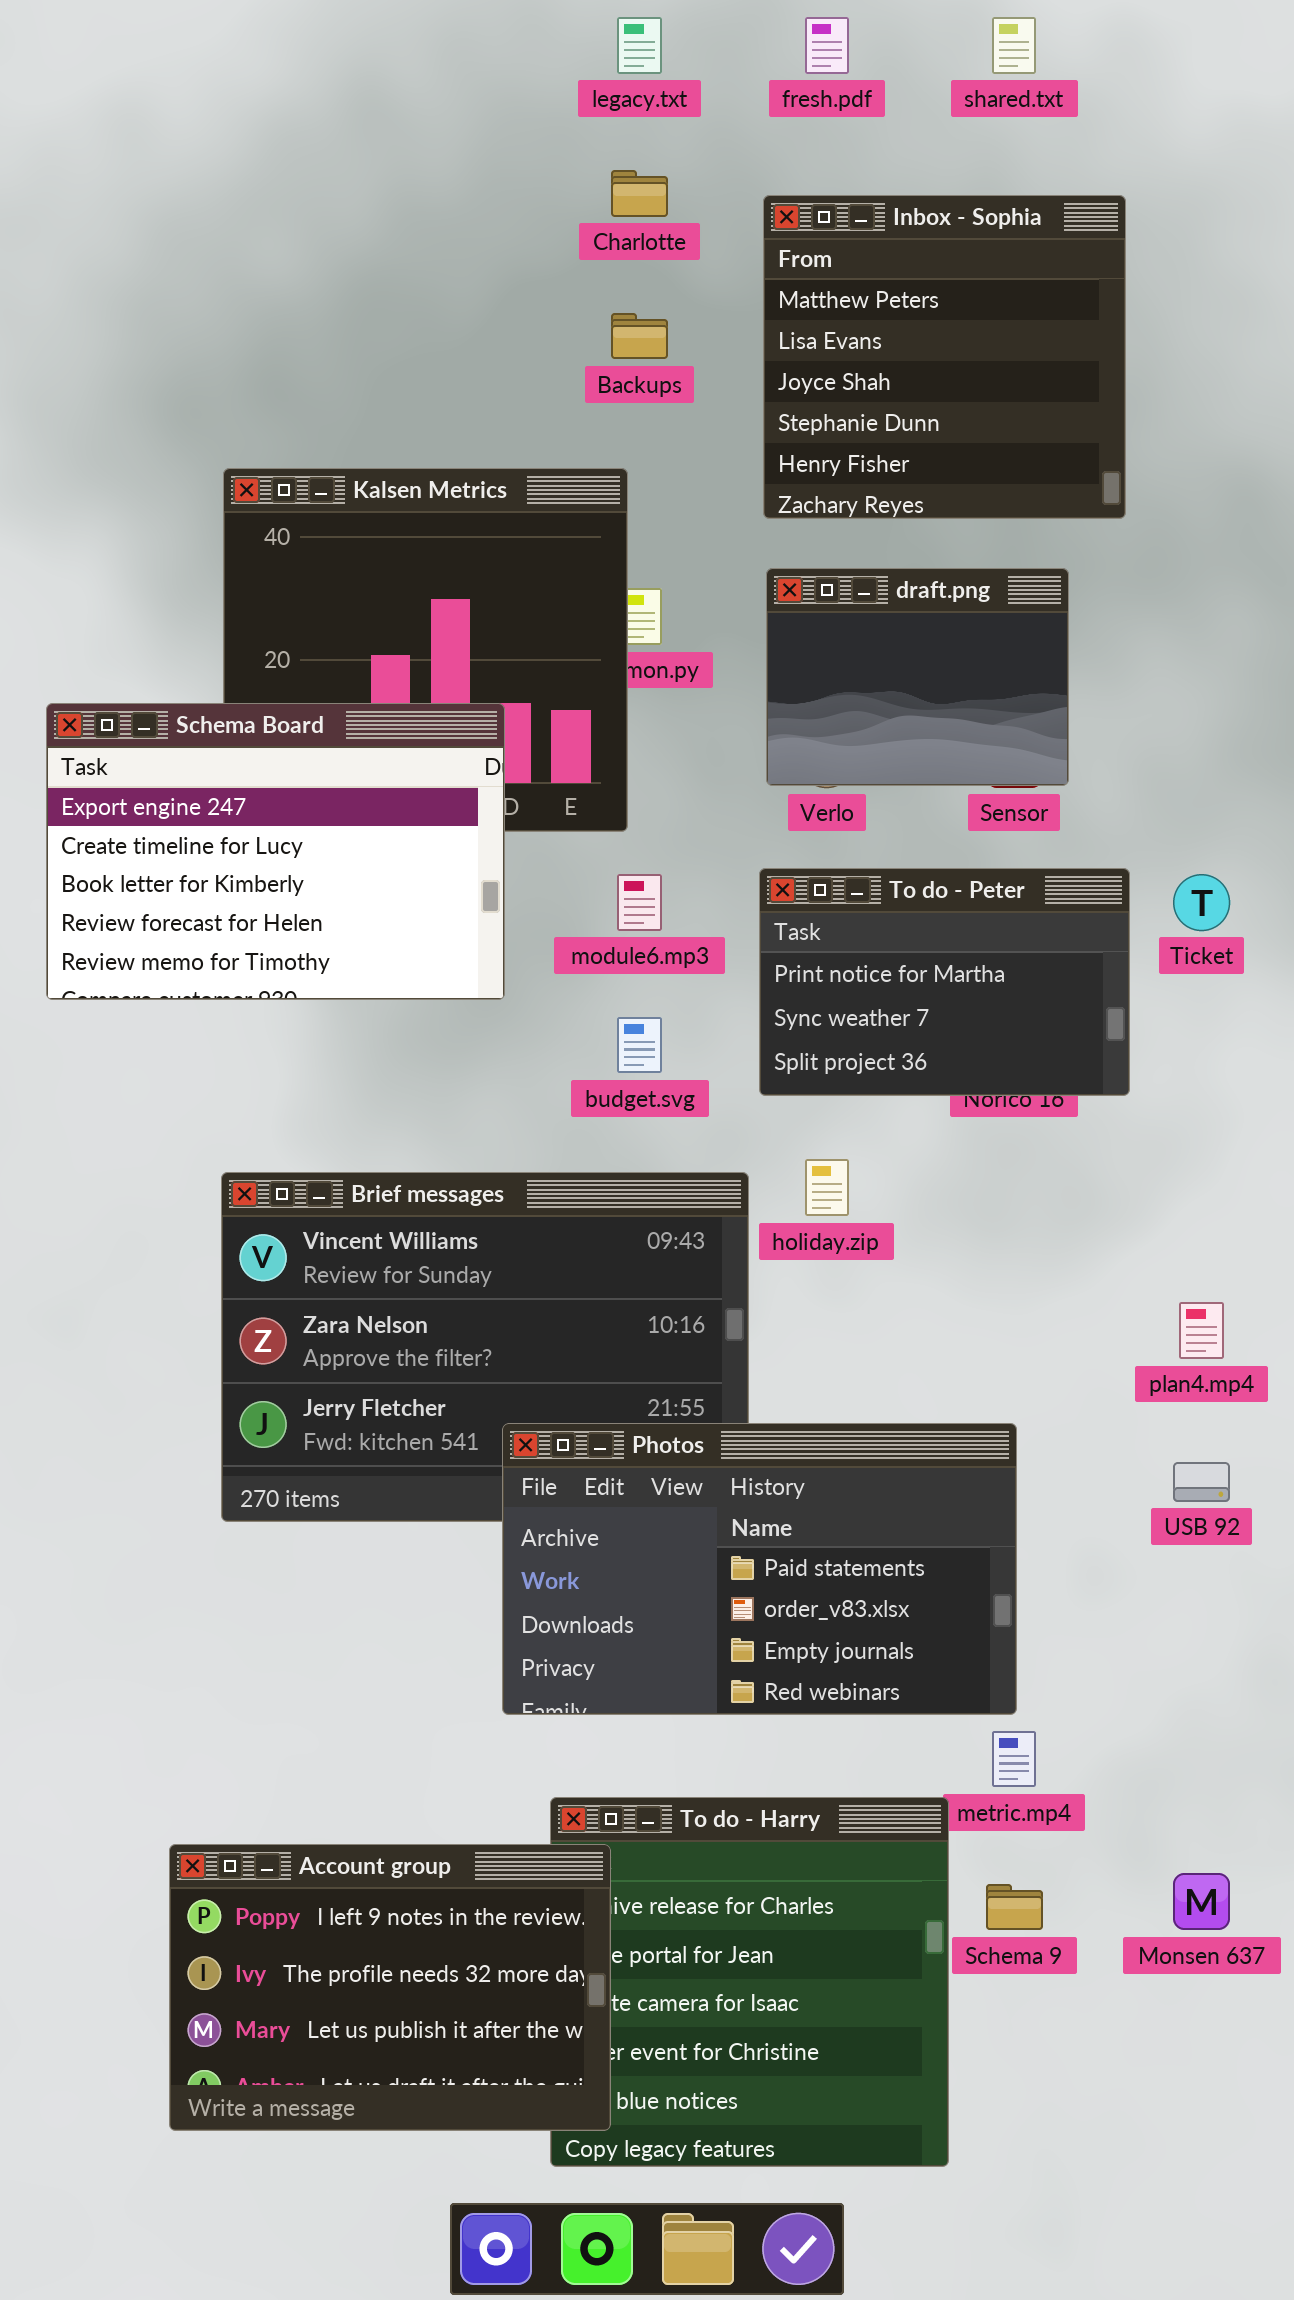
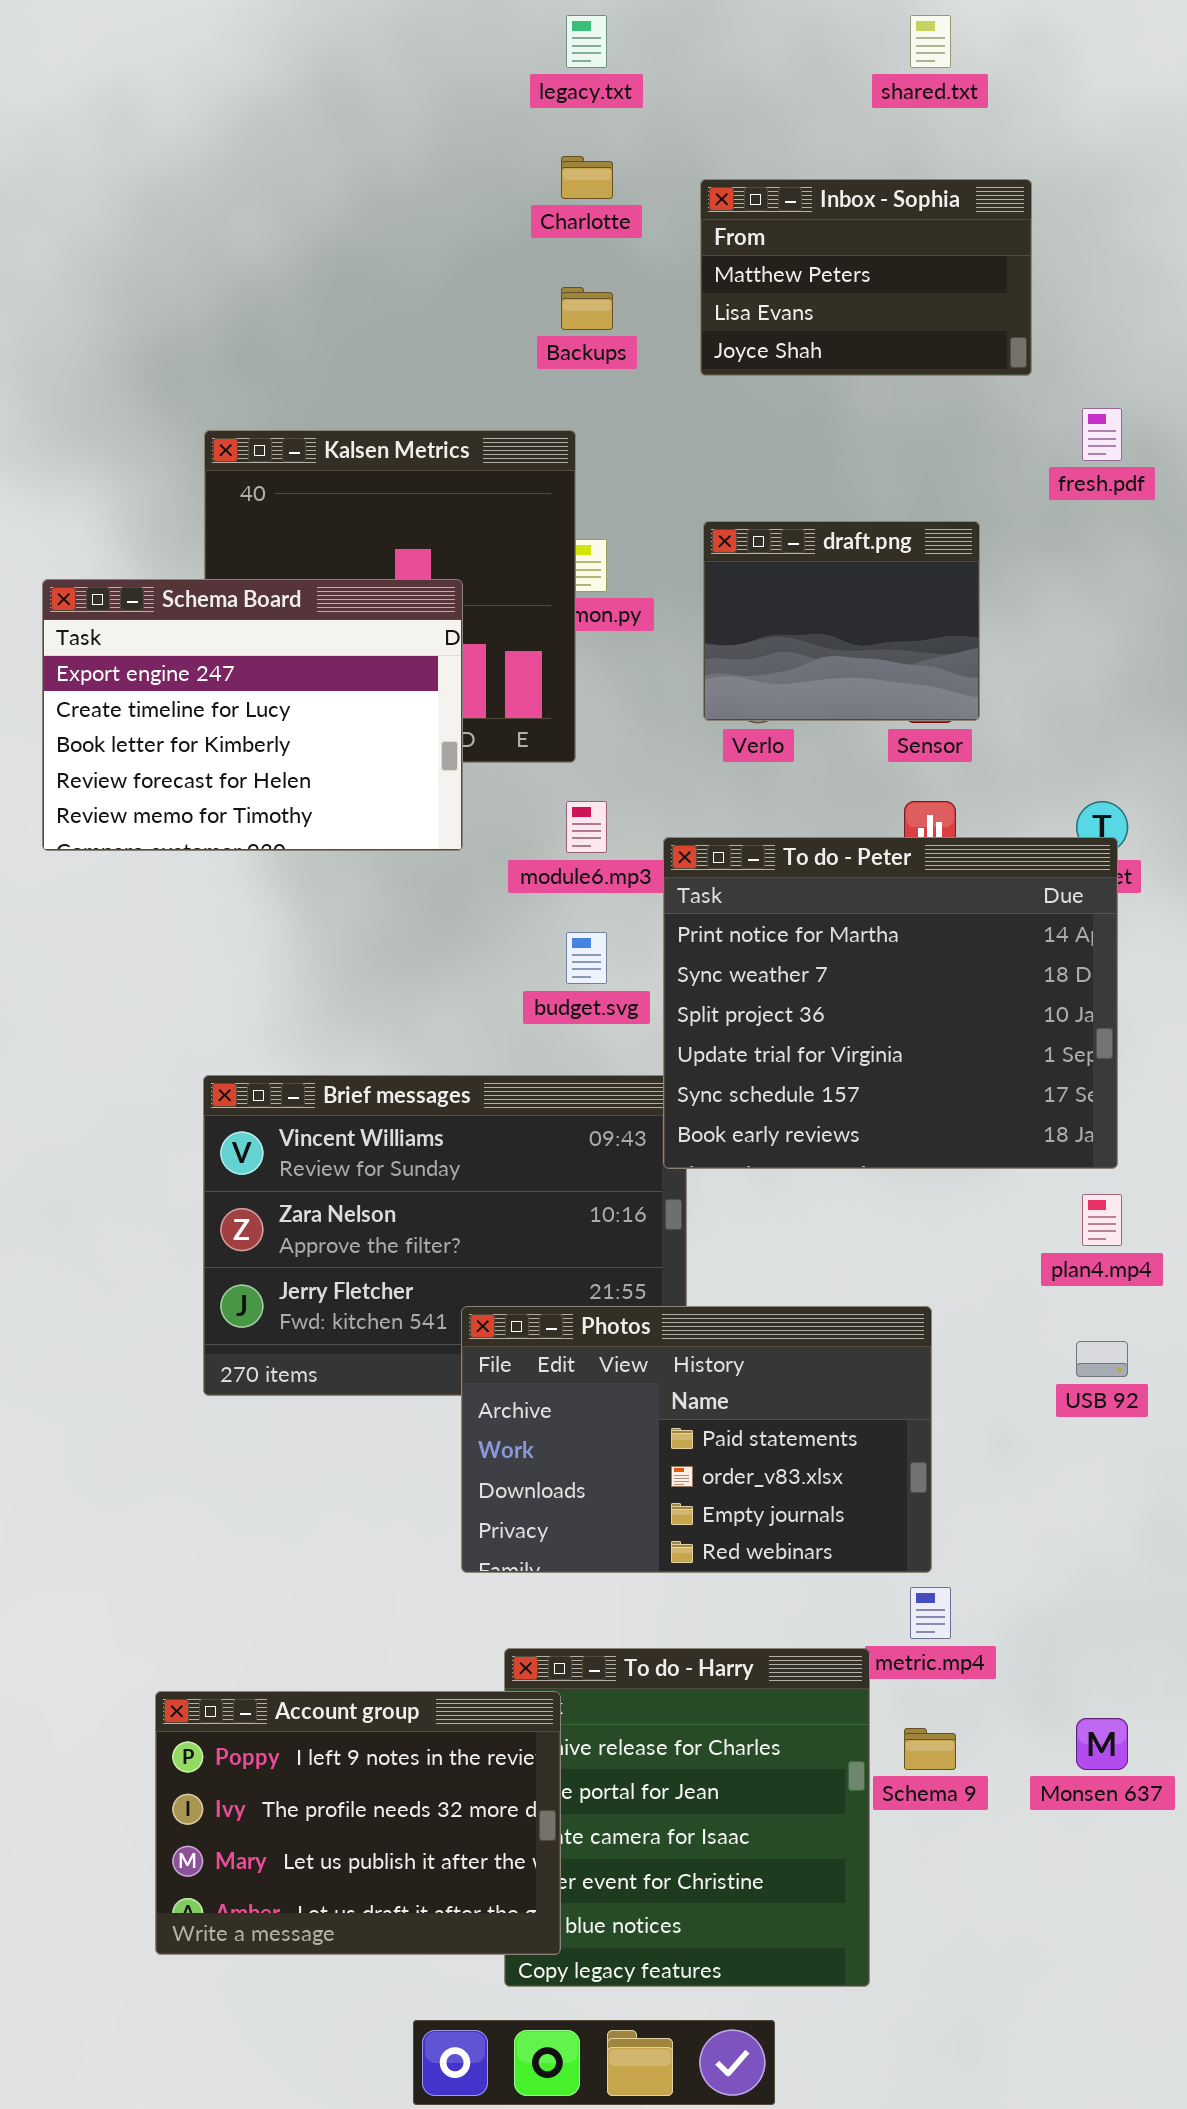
fresh.pdf: [805,17,849,74] -> [1082,408,1122,461], moved
Inbox - Sophia: [763,195,1126,519] -> [700,179,1032,376], resized
Schema Board: [46,703,505,1000] -> [42,579,463,851], moved
To do - Peter: [759,868,1130,1096] -> [663,837,1118,1169], moved, resized

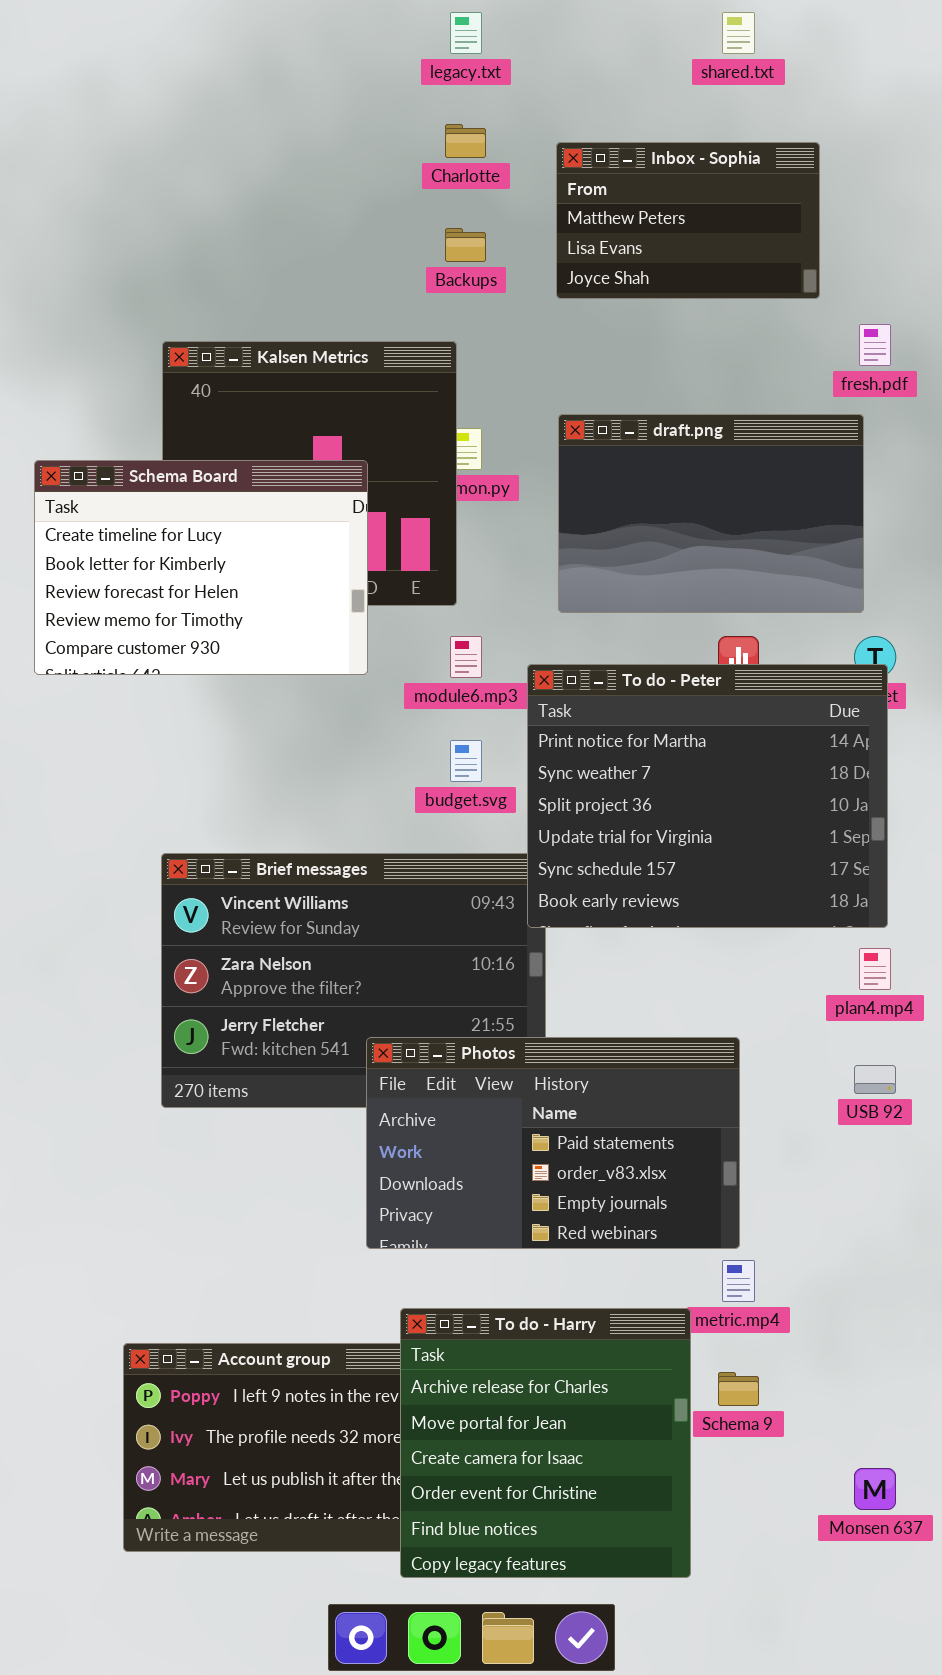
draft.png: [703,521,980,721] -> [558,414,864,613], resized
Schema Board: [42,579,463,851] -> [34,460,368,675], scrolled down 1 row
To do - Harry: [504,1648,870,1987] -> [400,1308,691,1578], raised
Monsen 637: [1076,1718,1128,1770] -> [854,1468,896,1510], moved

